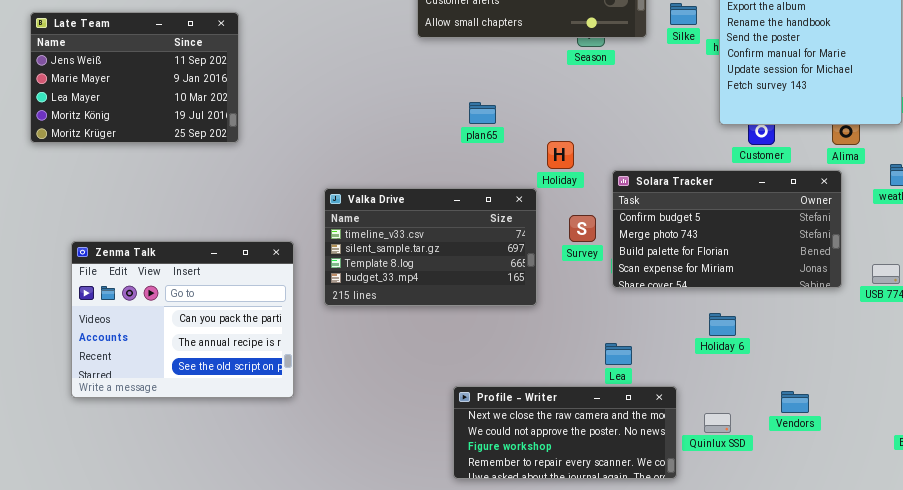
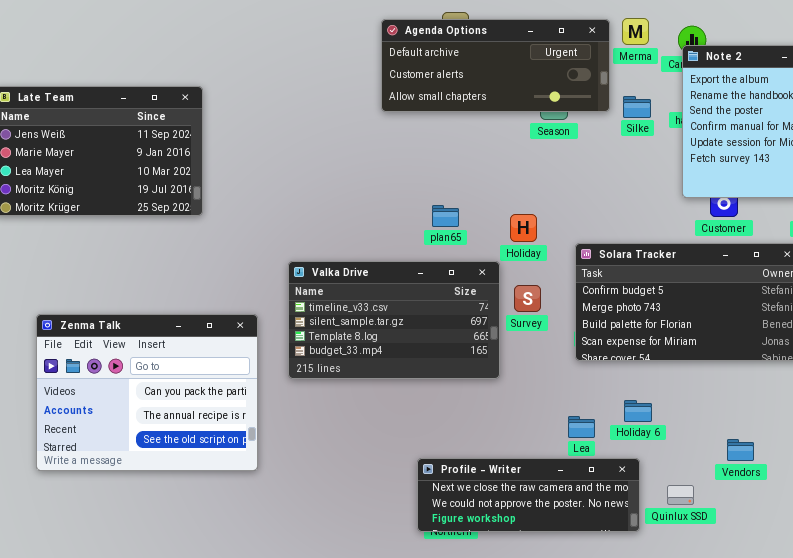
Silke: [670,3,697,25] -> [623,96,651,118], moved
plan65: [469,102,496,124] -> [432,205,459,227], moved
Survey: [569,215,596,242] -> [514,285,541,312], moved
Holiday 6: [709,313,736,336] -> [624,400,652,422], moved
Profile - Writer: [453,386,677,479] -> [417,458,640,532], resized
Vendors: [781,391,809,413] -> [727,439,754,461], moved

